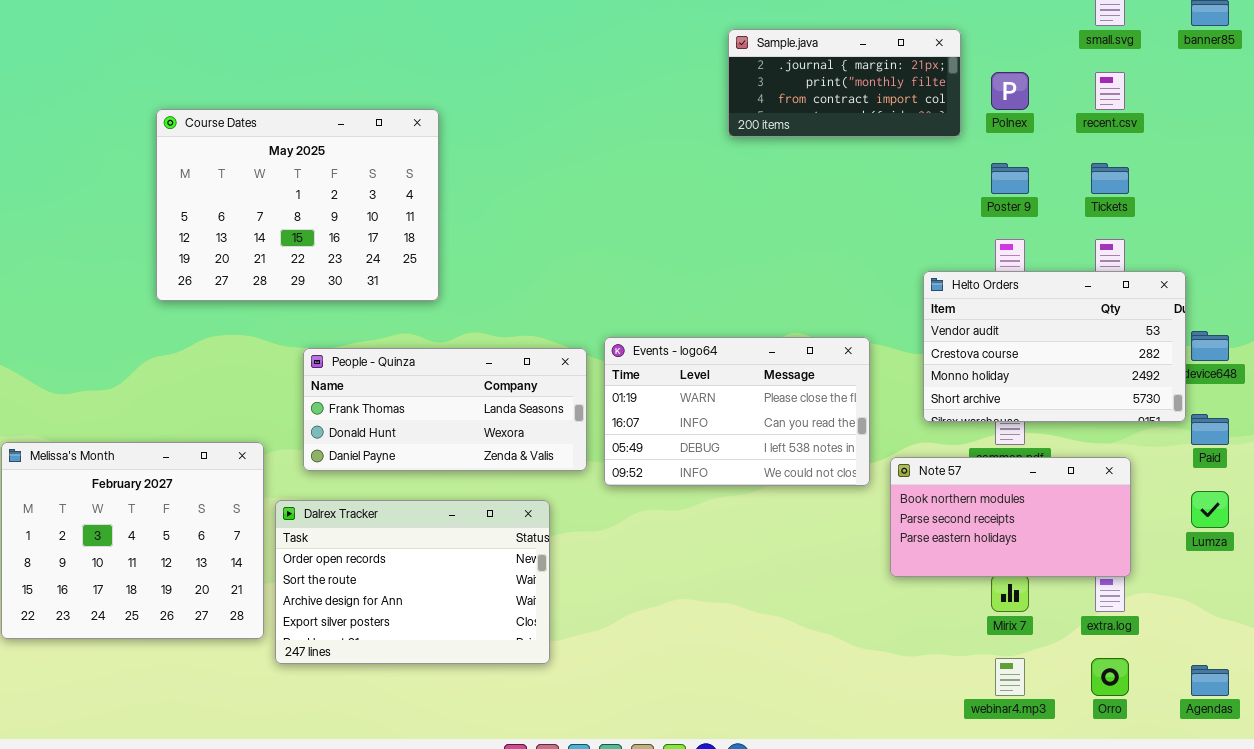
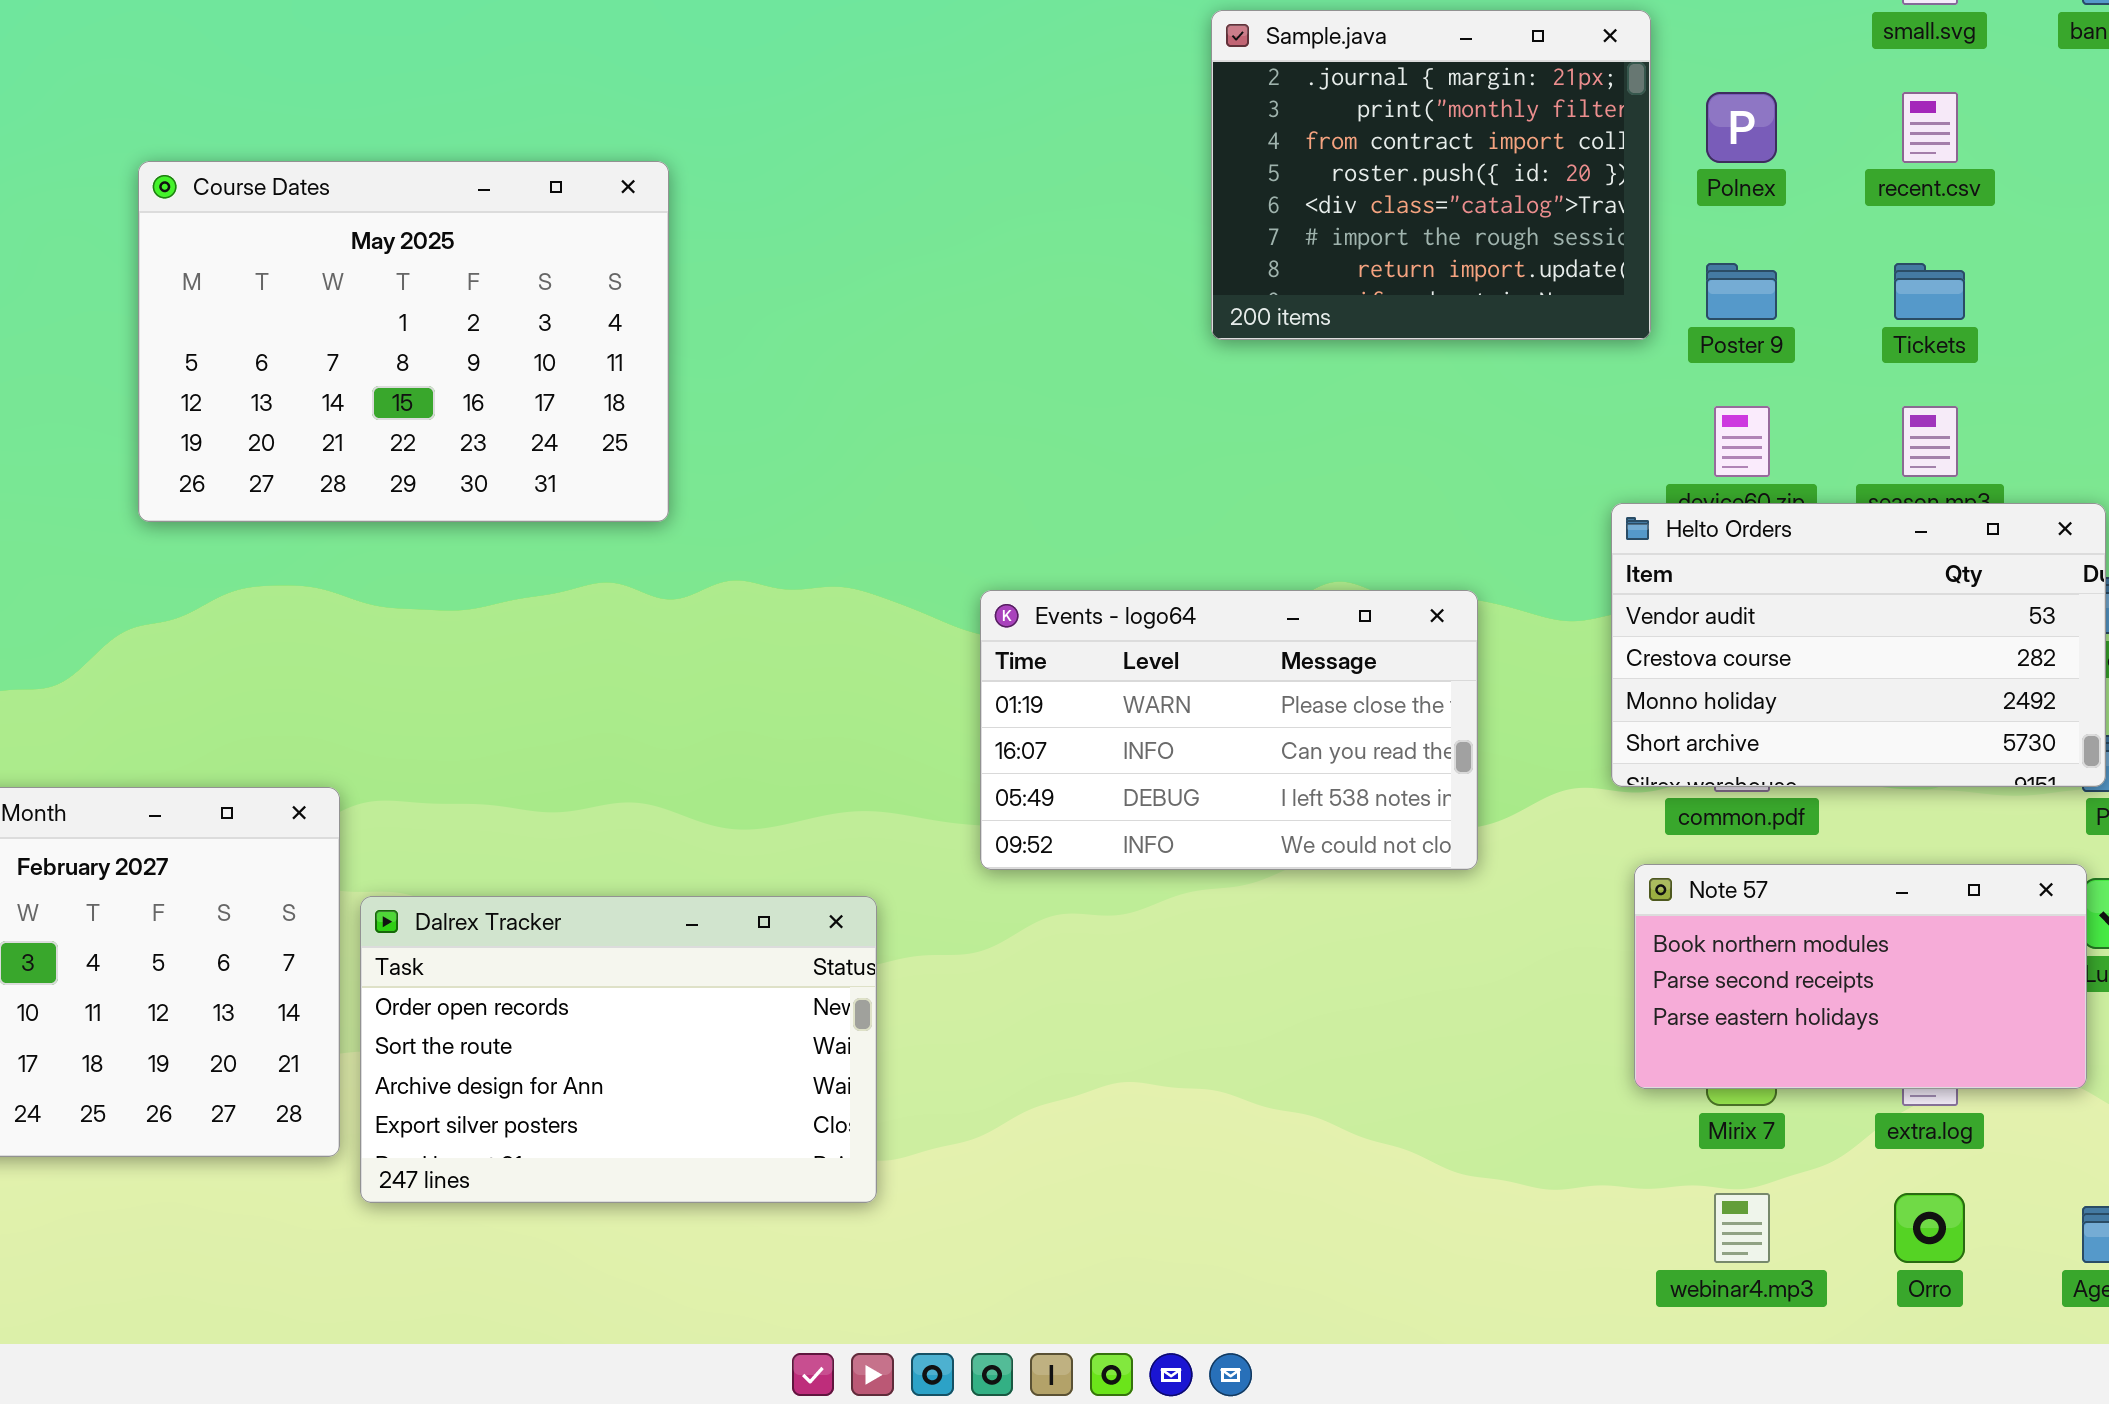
Sample.java: [728,29,961,137] -> [1211,10,1651,340], resized
Helto Orders: [923,271,1186,422] -> [1611,503,2106,787], moved
People - Quinza: [303,348,587,471] -> none, closed
Note 57: [890,457,1131,577] -> [1634,864,2087,1089], moved

